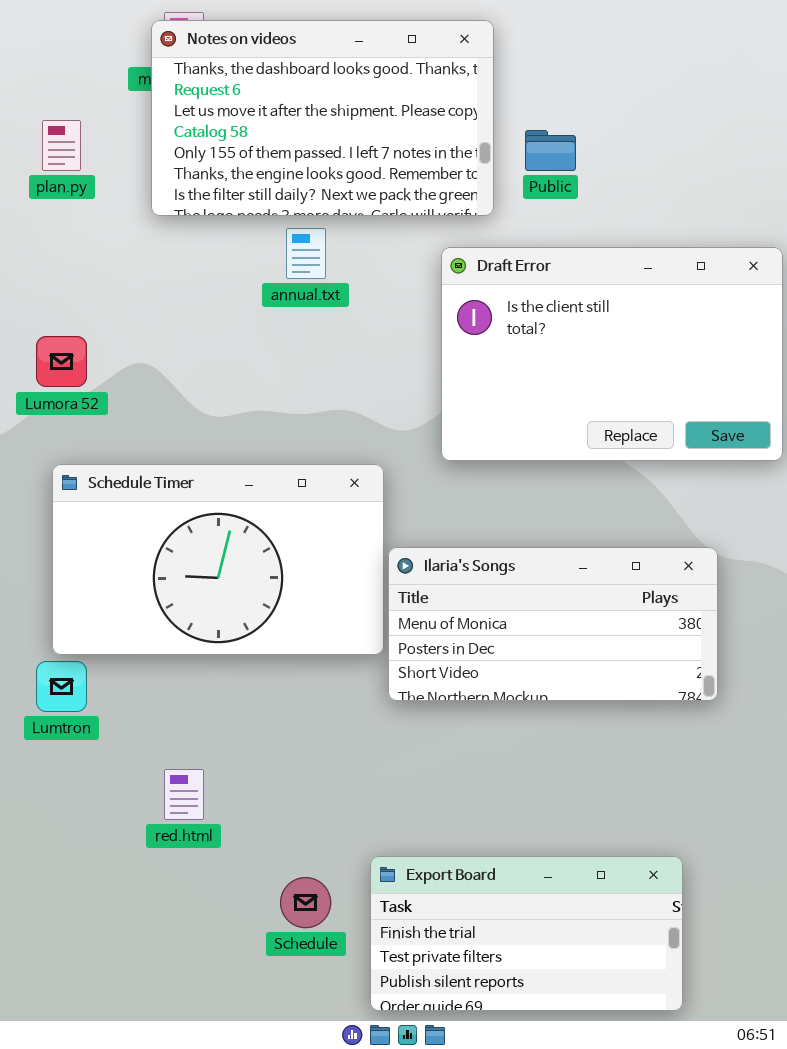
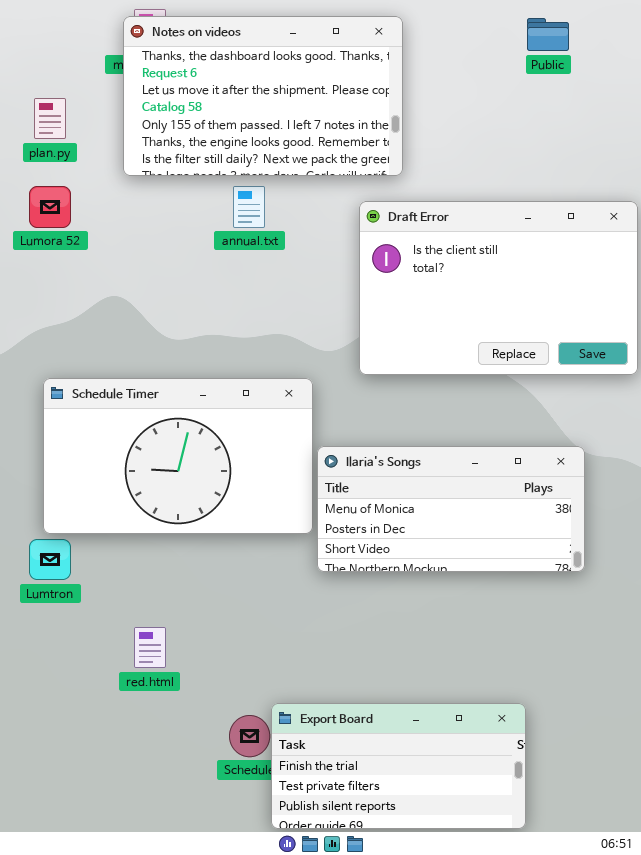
Public: [525,130,576,171] -> [527,18,569,51], moved
Lumora 52: [36,336,87,387] -> [29,186,71,228], moved
Export Board: [370,856,683,1011] -> [271,703,526,829], moved

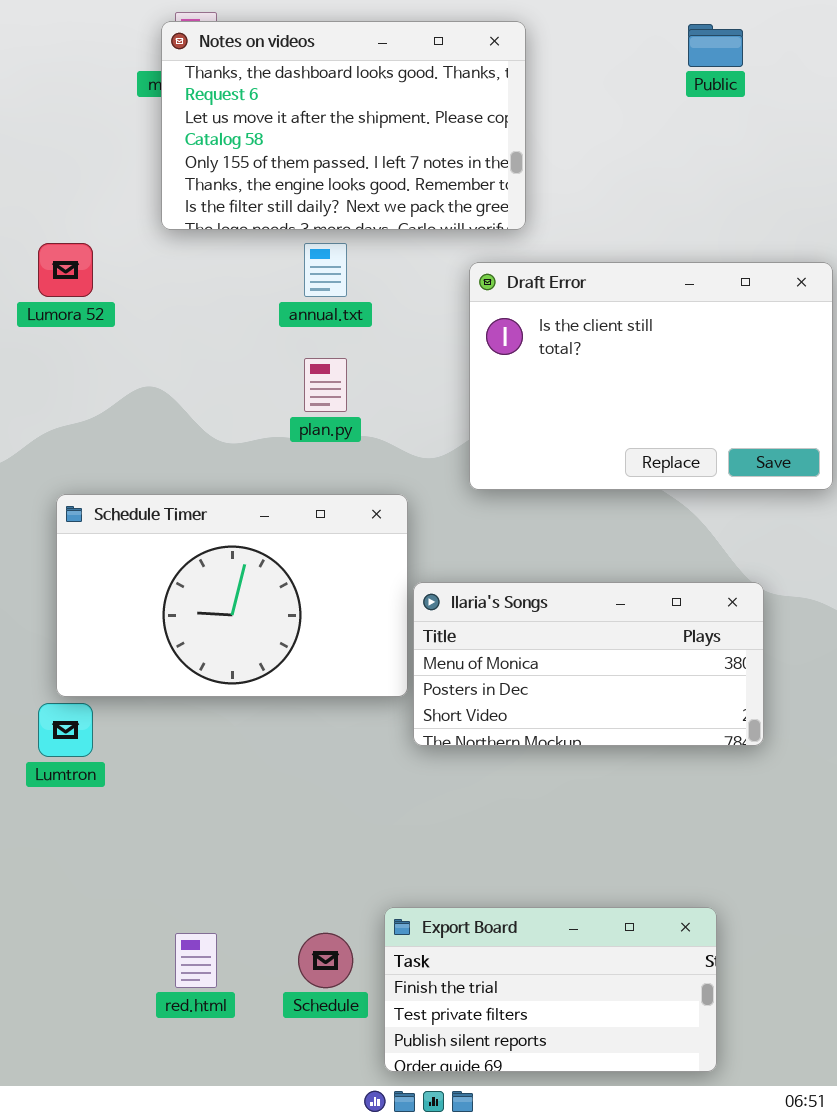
plan.py: [34,98,66,139] -> [304,358,347,412], moved
red.html: [134,627,166,668] -> [175,933,217,988], moved
Export Board: [271,703,526,829] -> [384,907,717,1072], moved

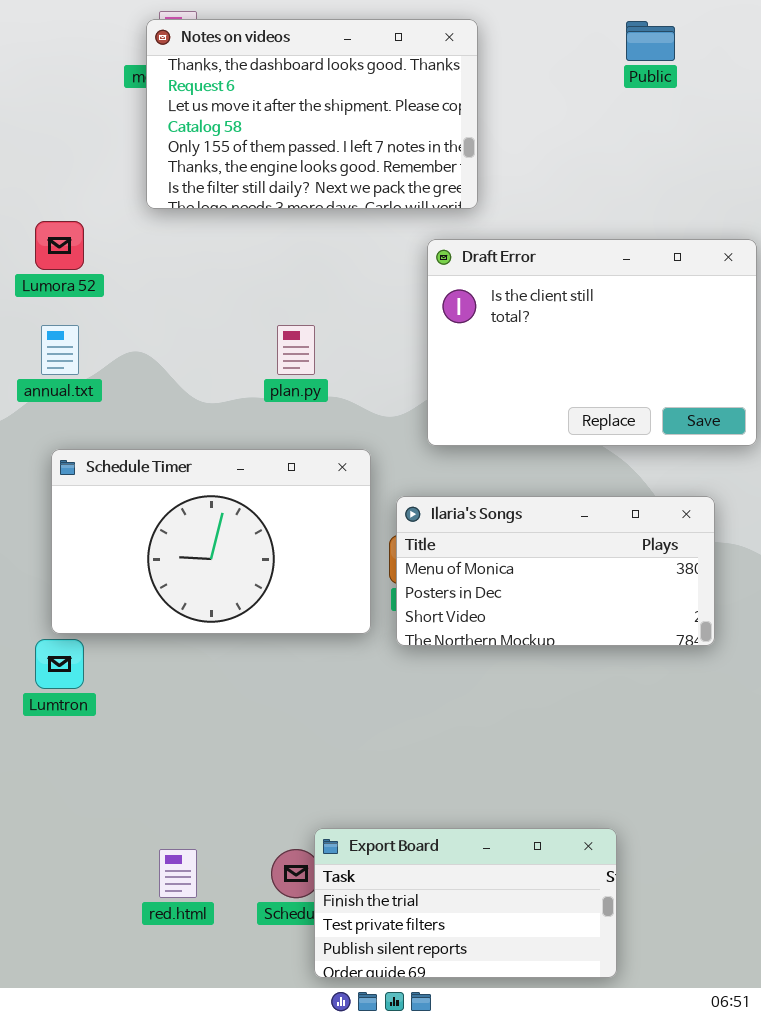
annual.txt: [304,243,347,297] -> [41,325,79,375], moved
Ilaria's Songs: [413,582,764,746] -> [396,496,715,646], moved
Export Board: [384,907,717,1072] -> [314,828,617,978], moved

